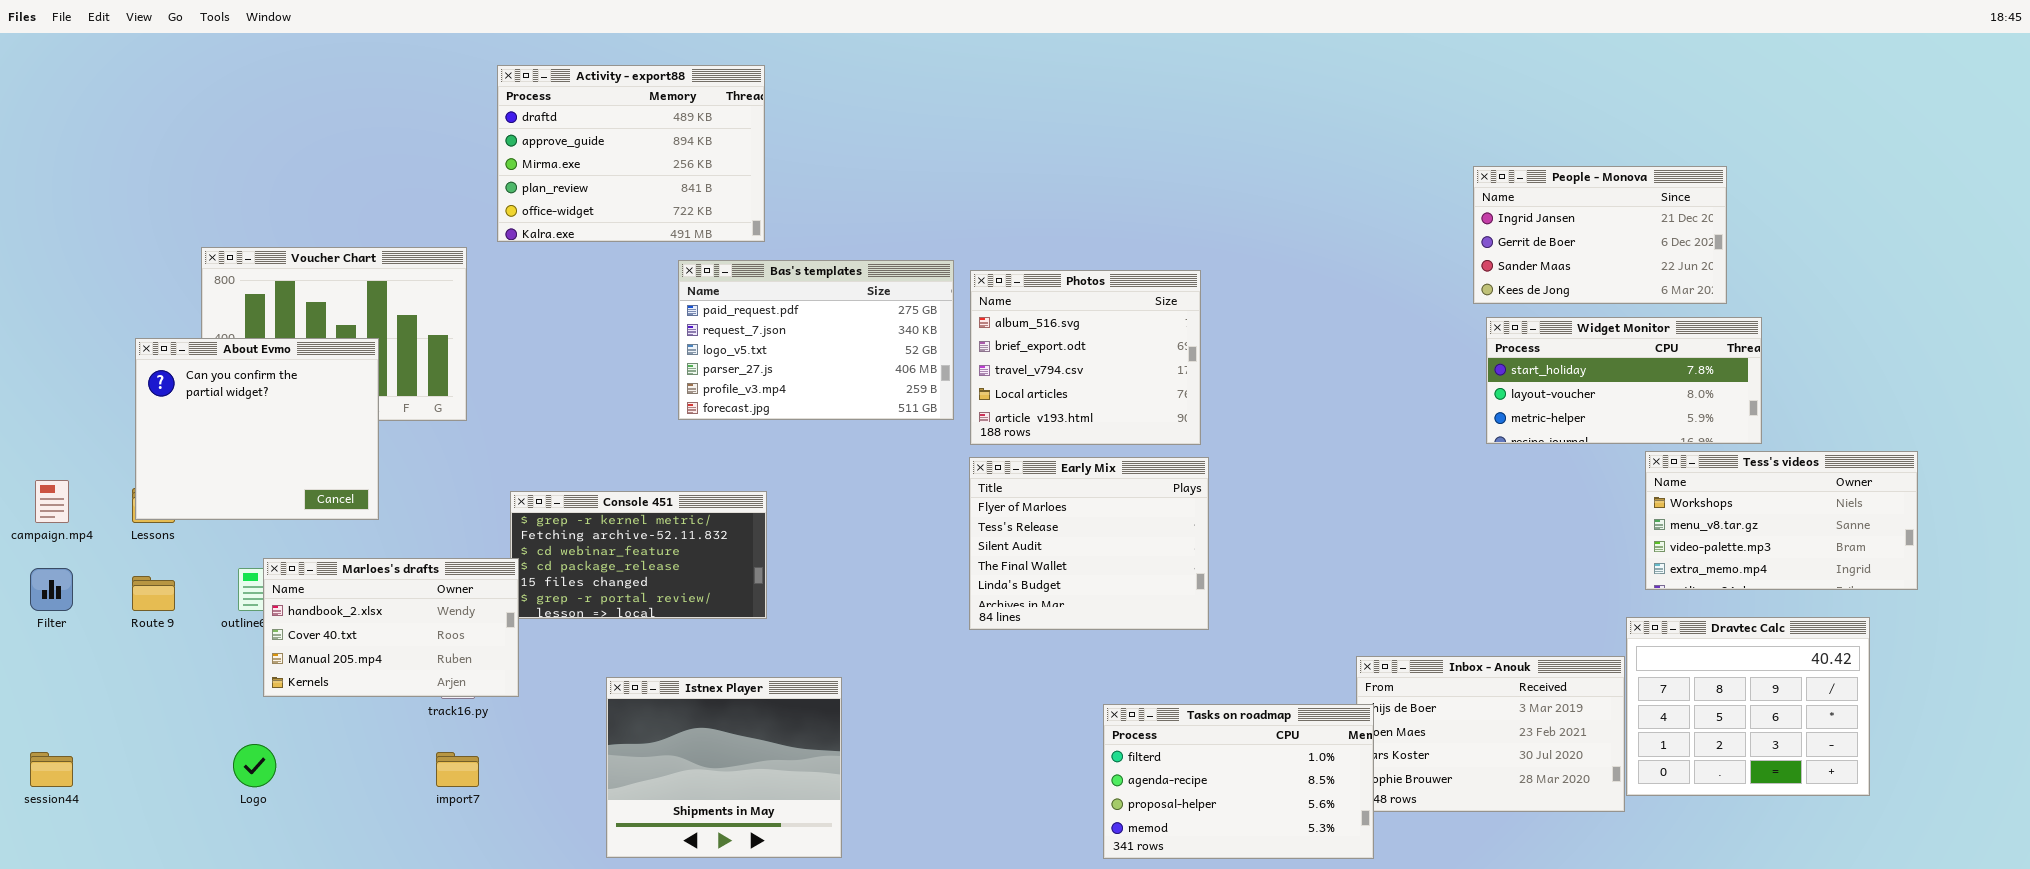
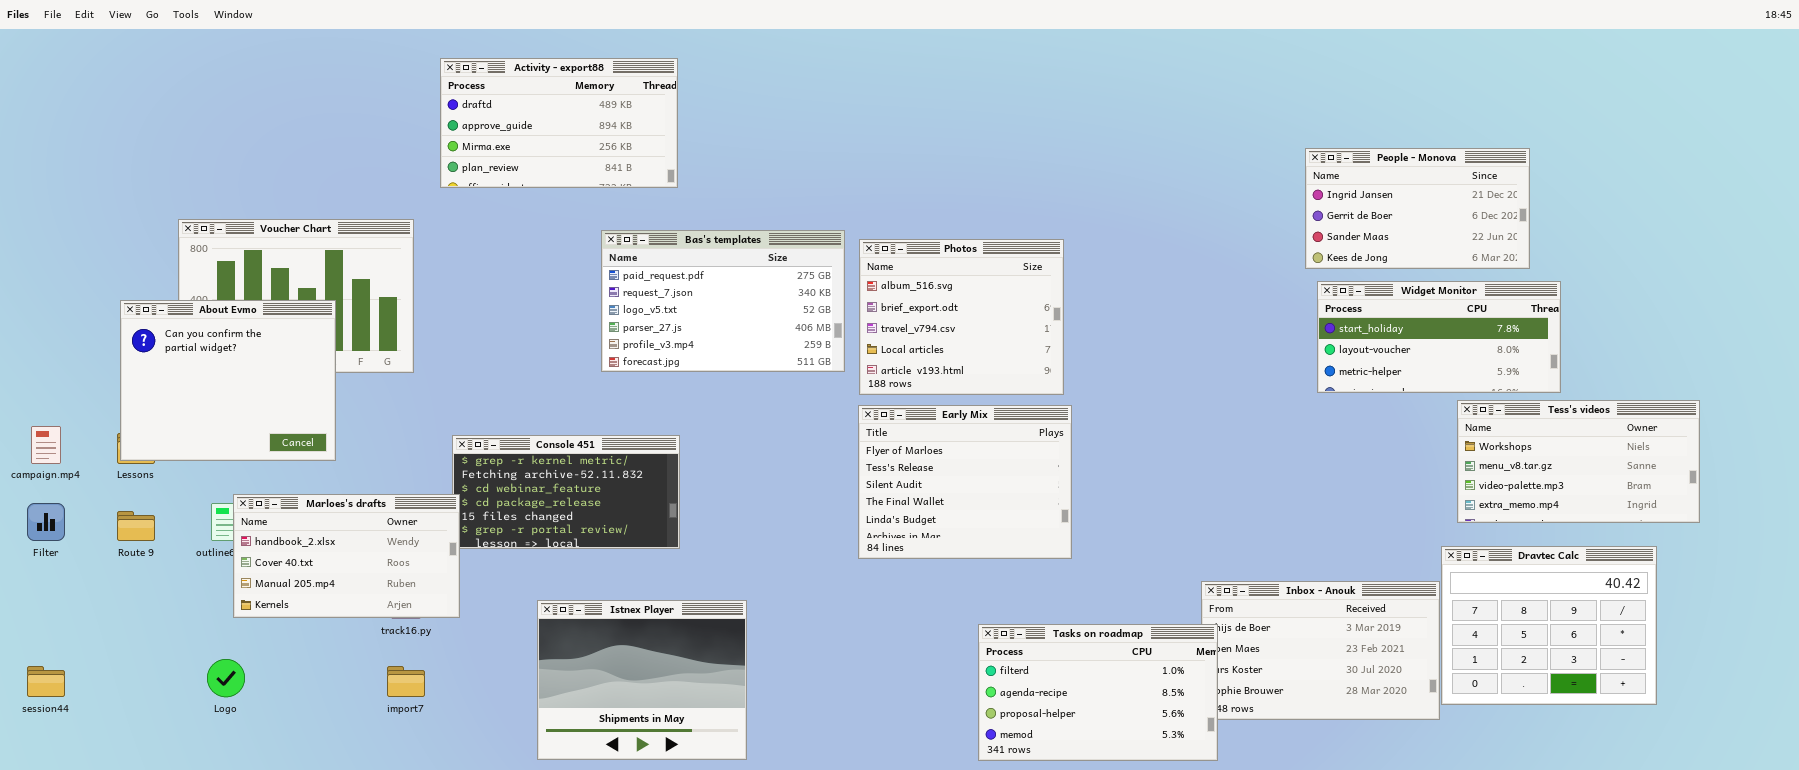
Activity - export88: [497,65,765,242] -> [440,58,678,188], resized

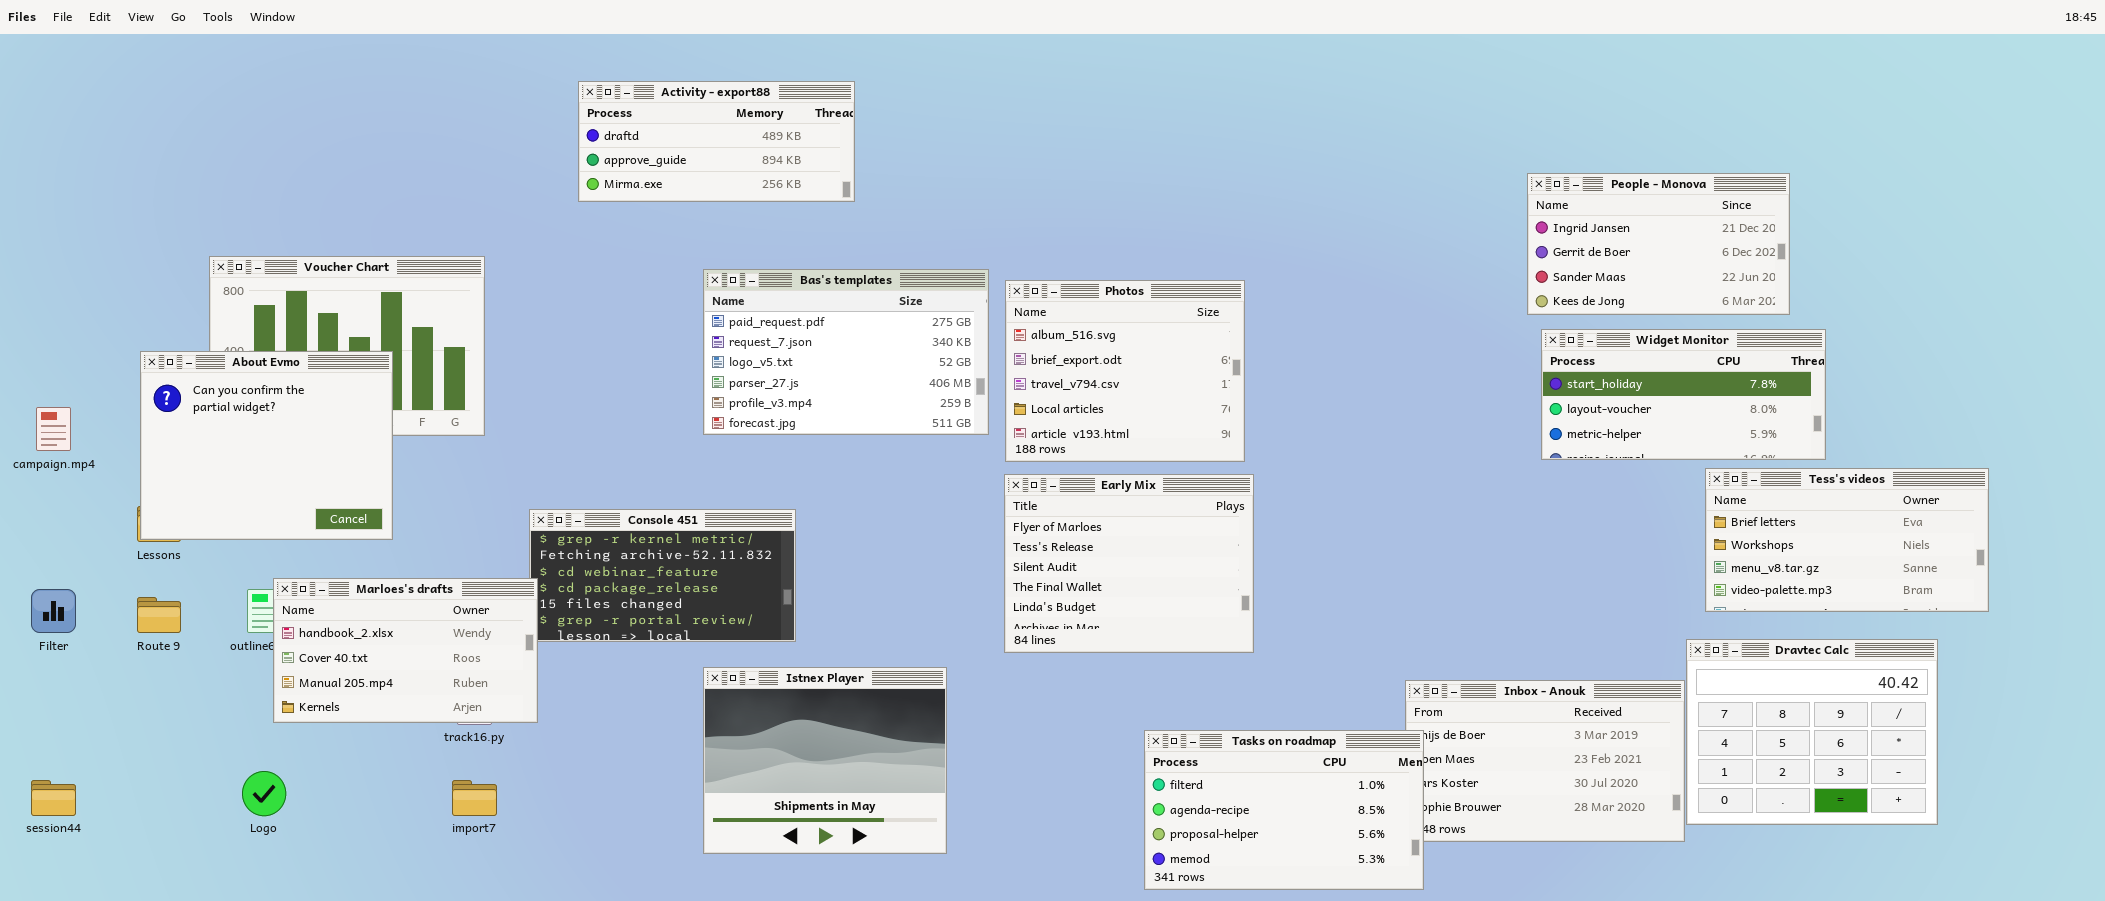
Activity - export88: [440,58,678,188] -> [578,81,855,202], moved, resized
Tess's videos: [1457,400,1700,523] -> [1705,468,1989,612], scrolled up 1 row
campaign.mp4: [31,426,61,464] -> [36,407,71,451], moved
Istnex Player: [537,600,747,760] -> [703,667,947,854], moved

